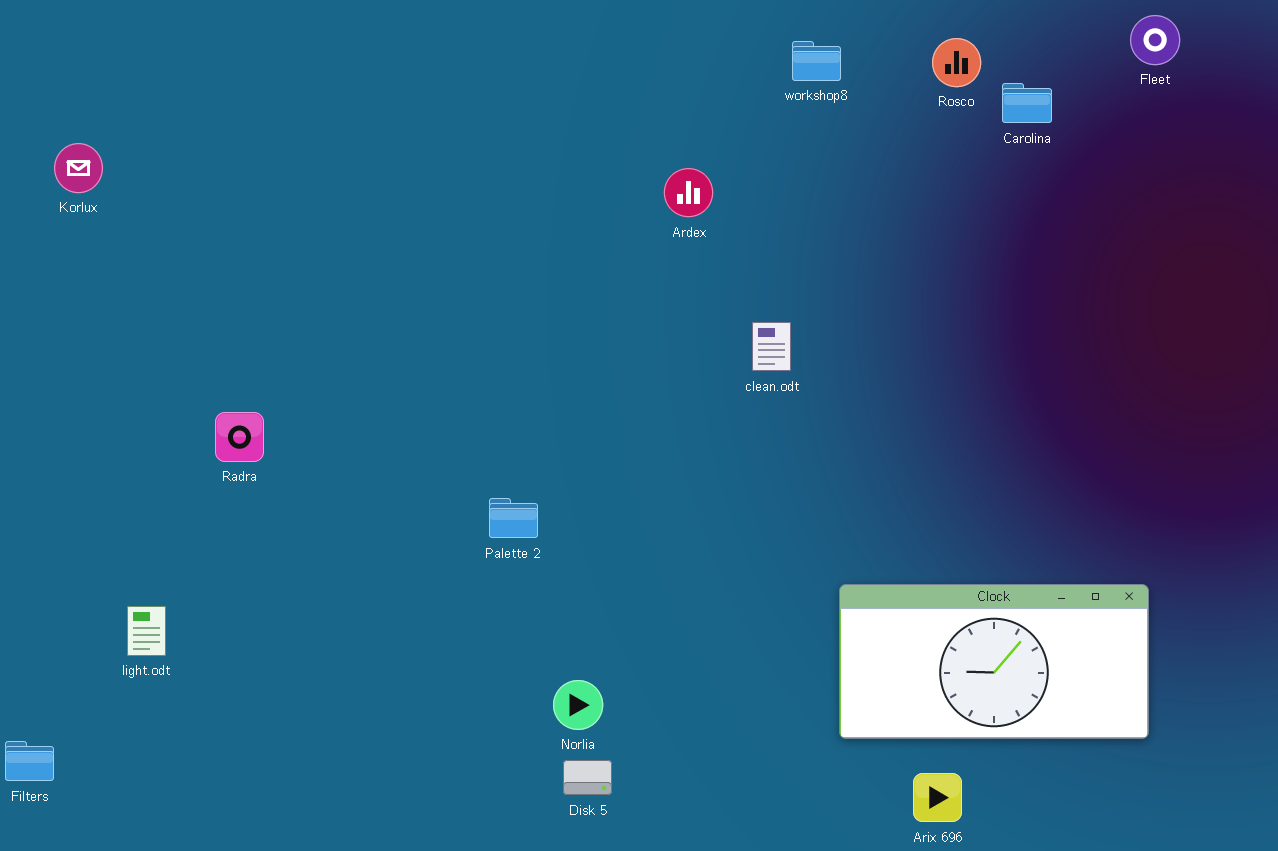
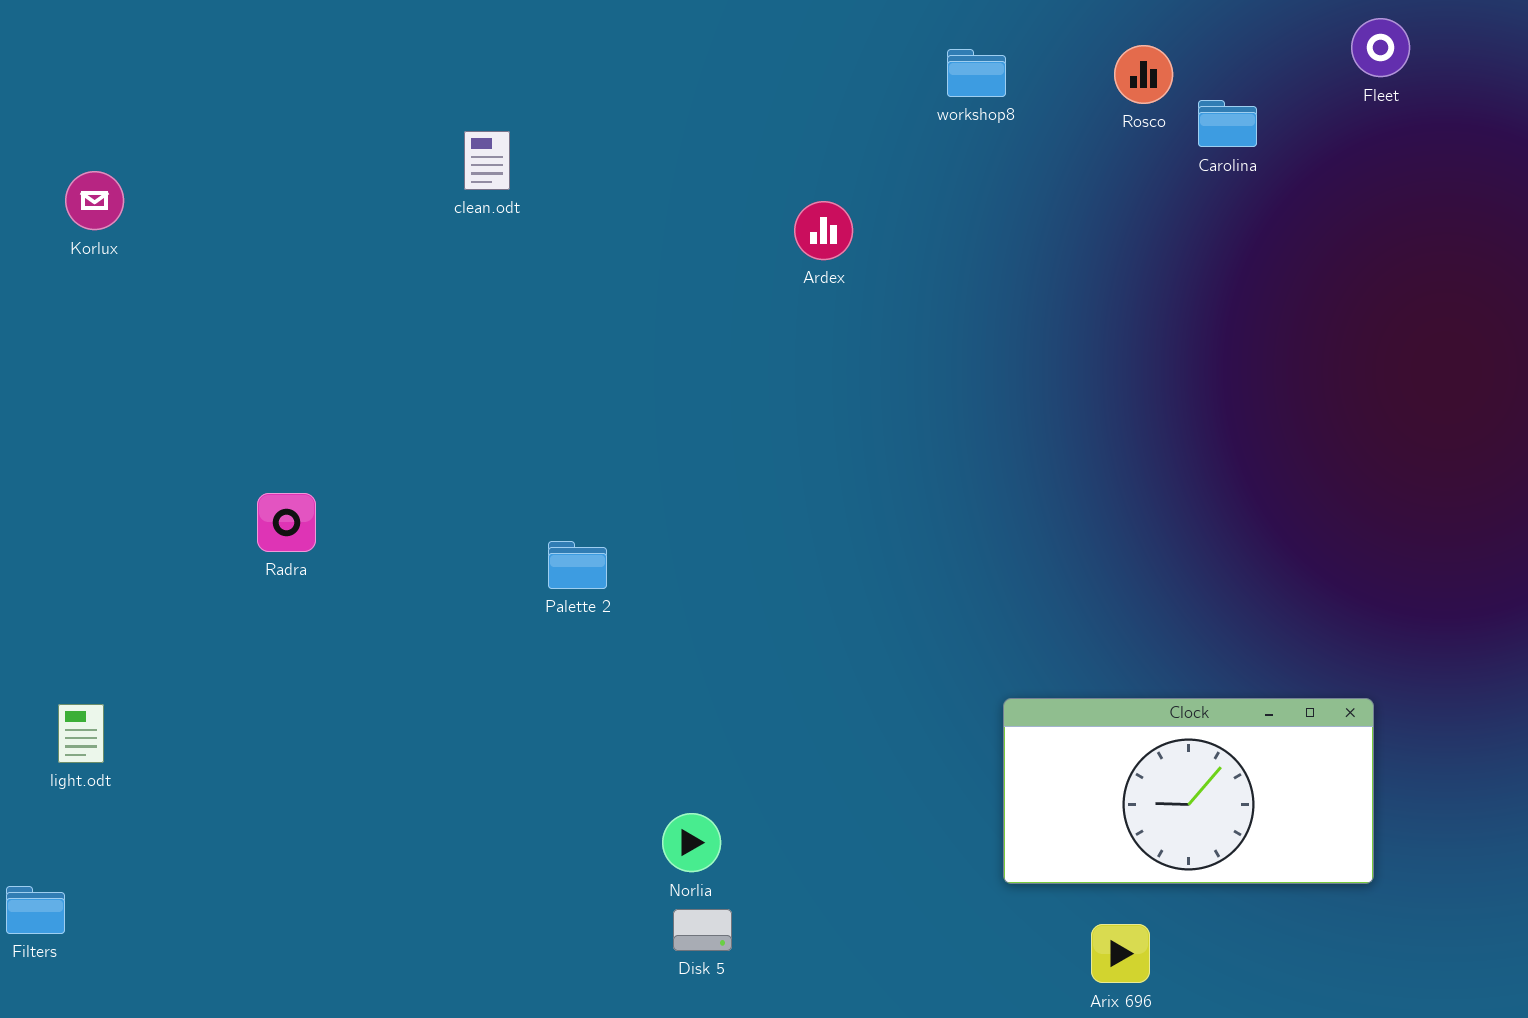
clean.odt: [752,322,791,371] -> [464,131,510,190], moved
Palette 2: [489,498,538,538] -> [548,541,607,589], moved
light.odt: [127,606,166,656] -> [58,704,104,763], moved

